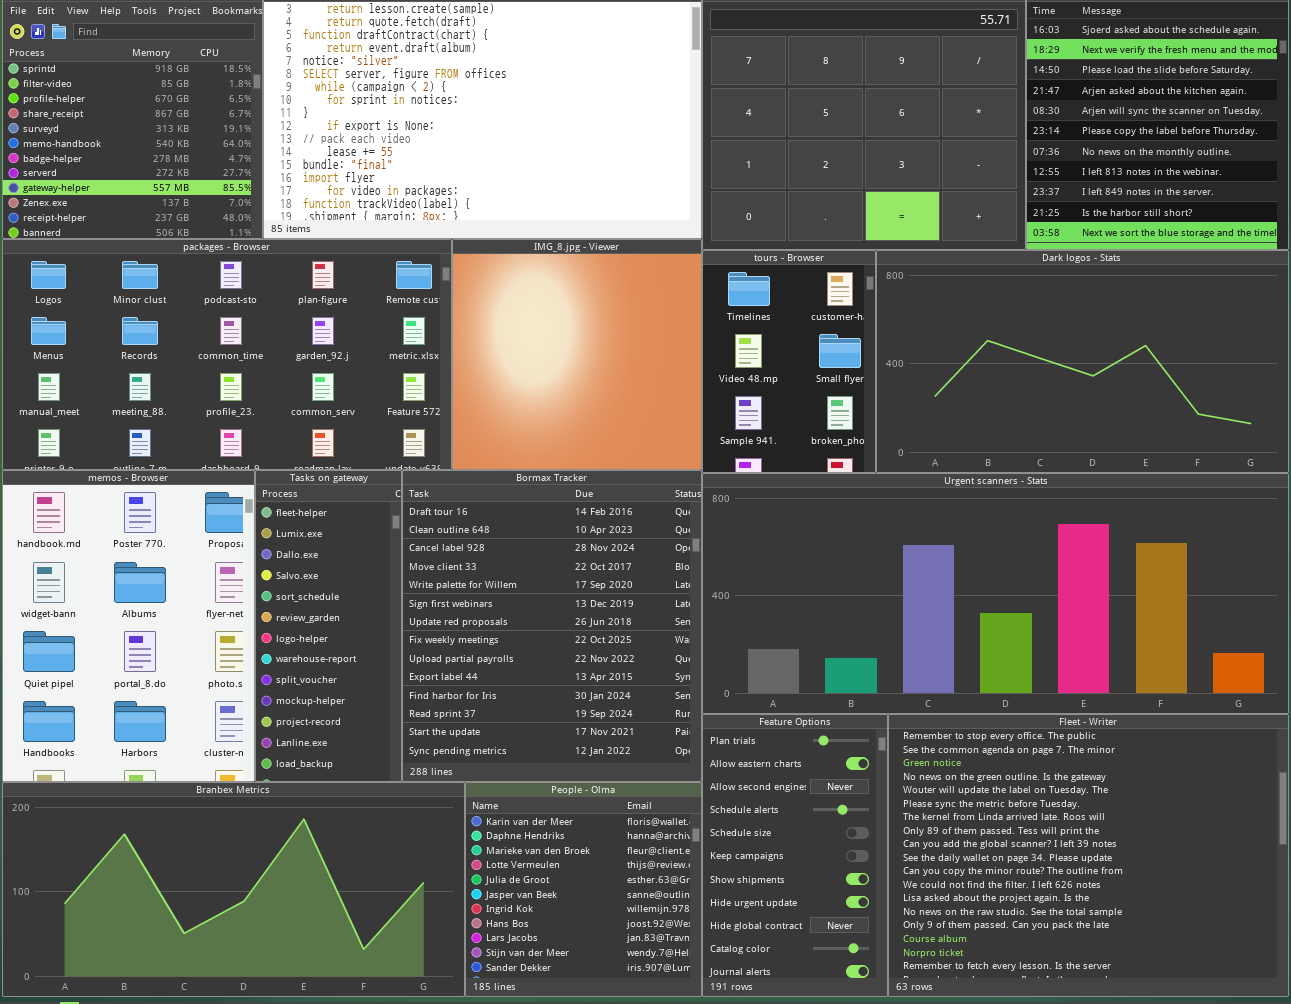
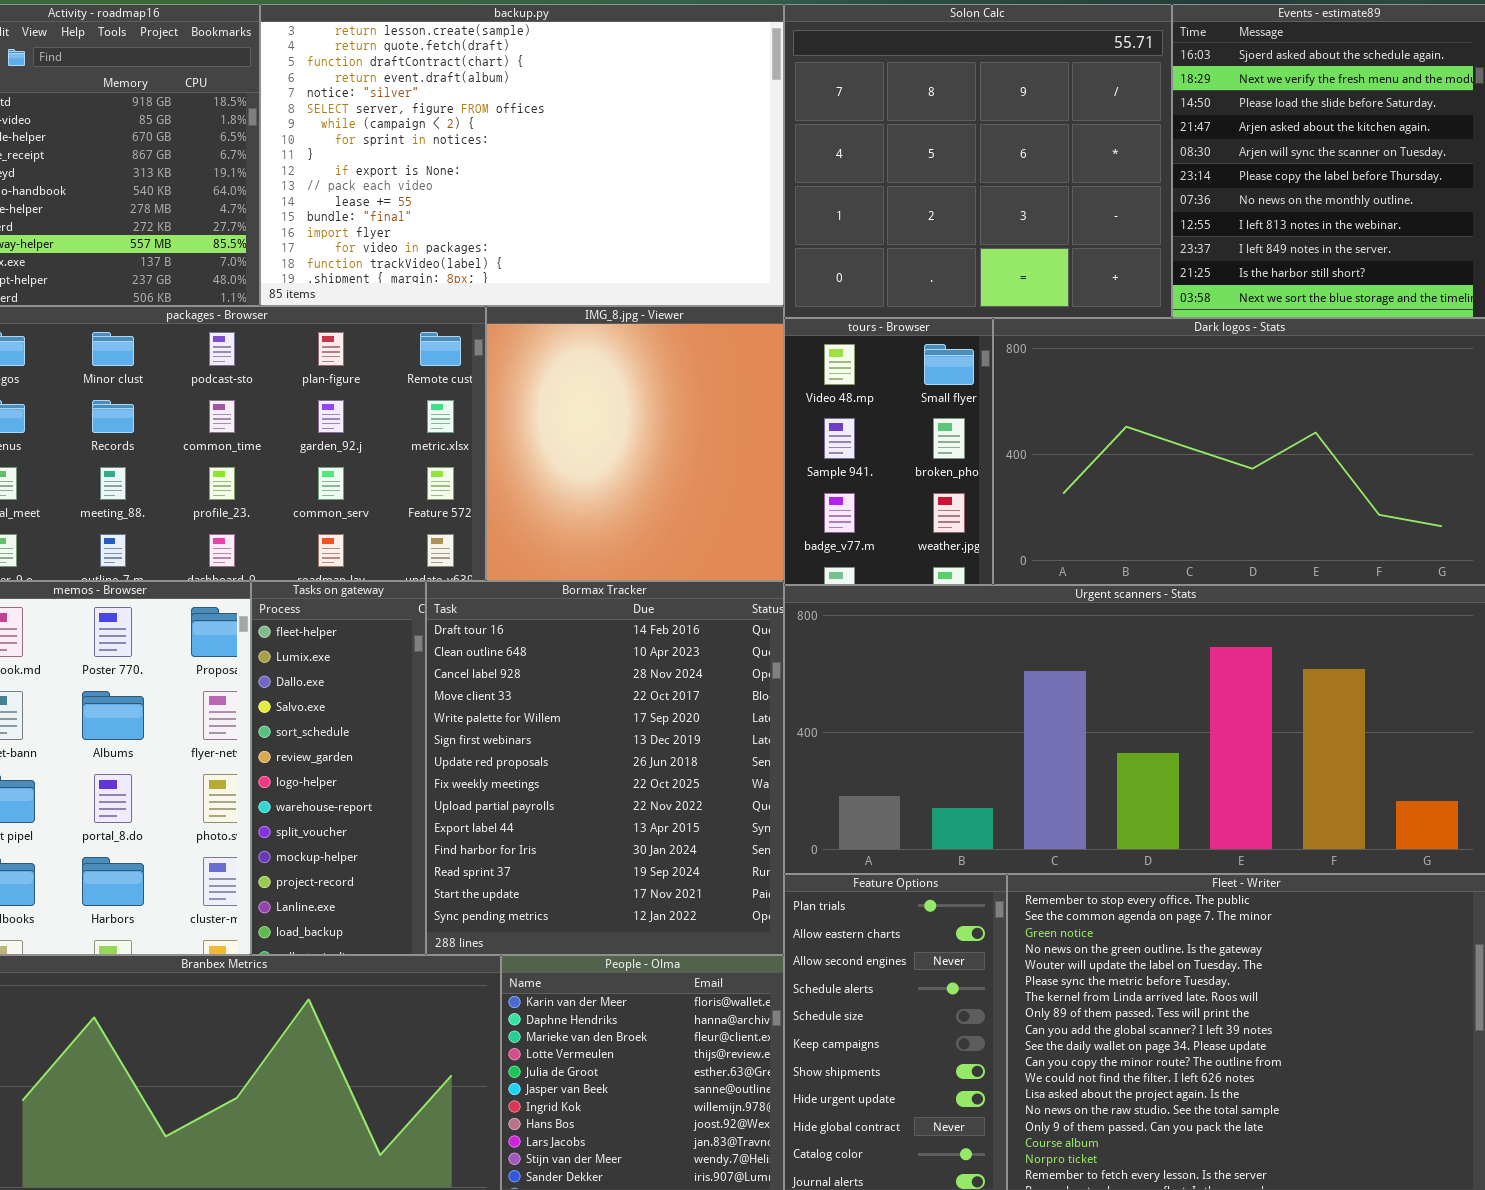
tours - Browser: [702,250,876,473] -> [784,318,993,585], scrolled down 1 row

